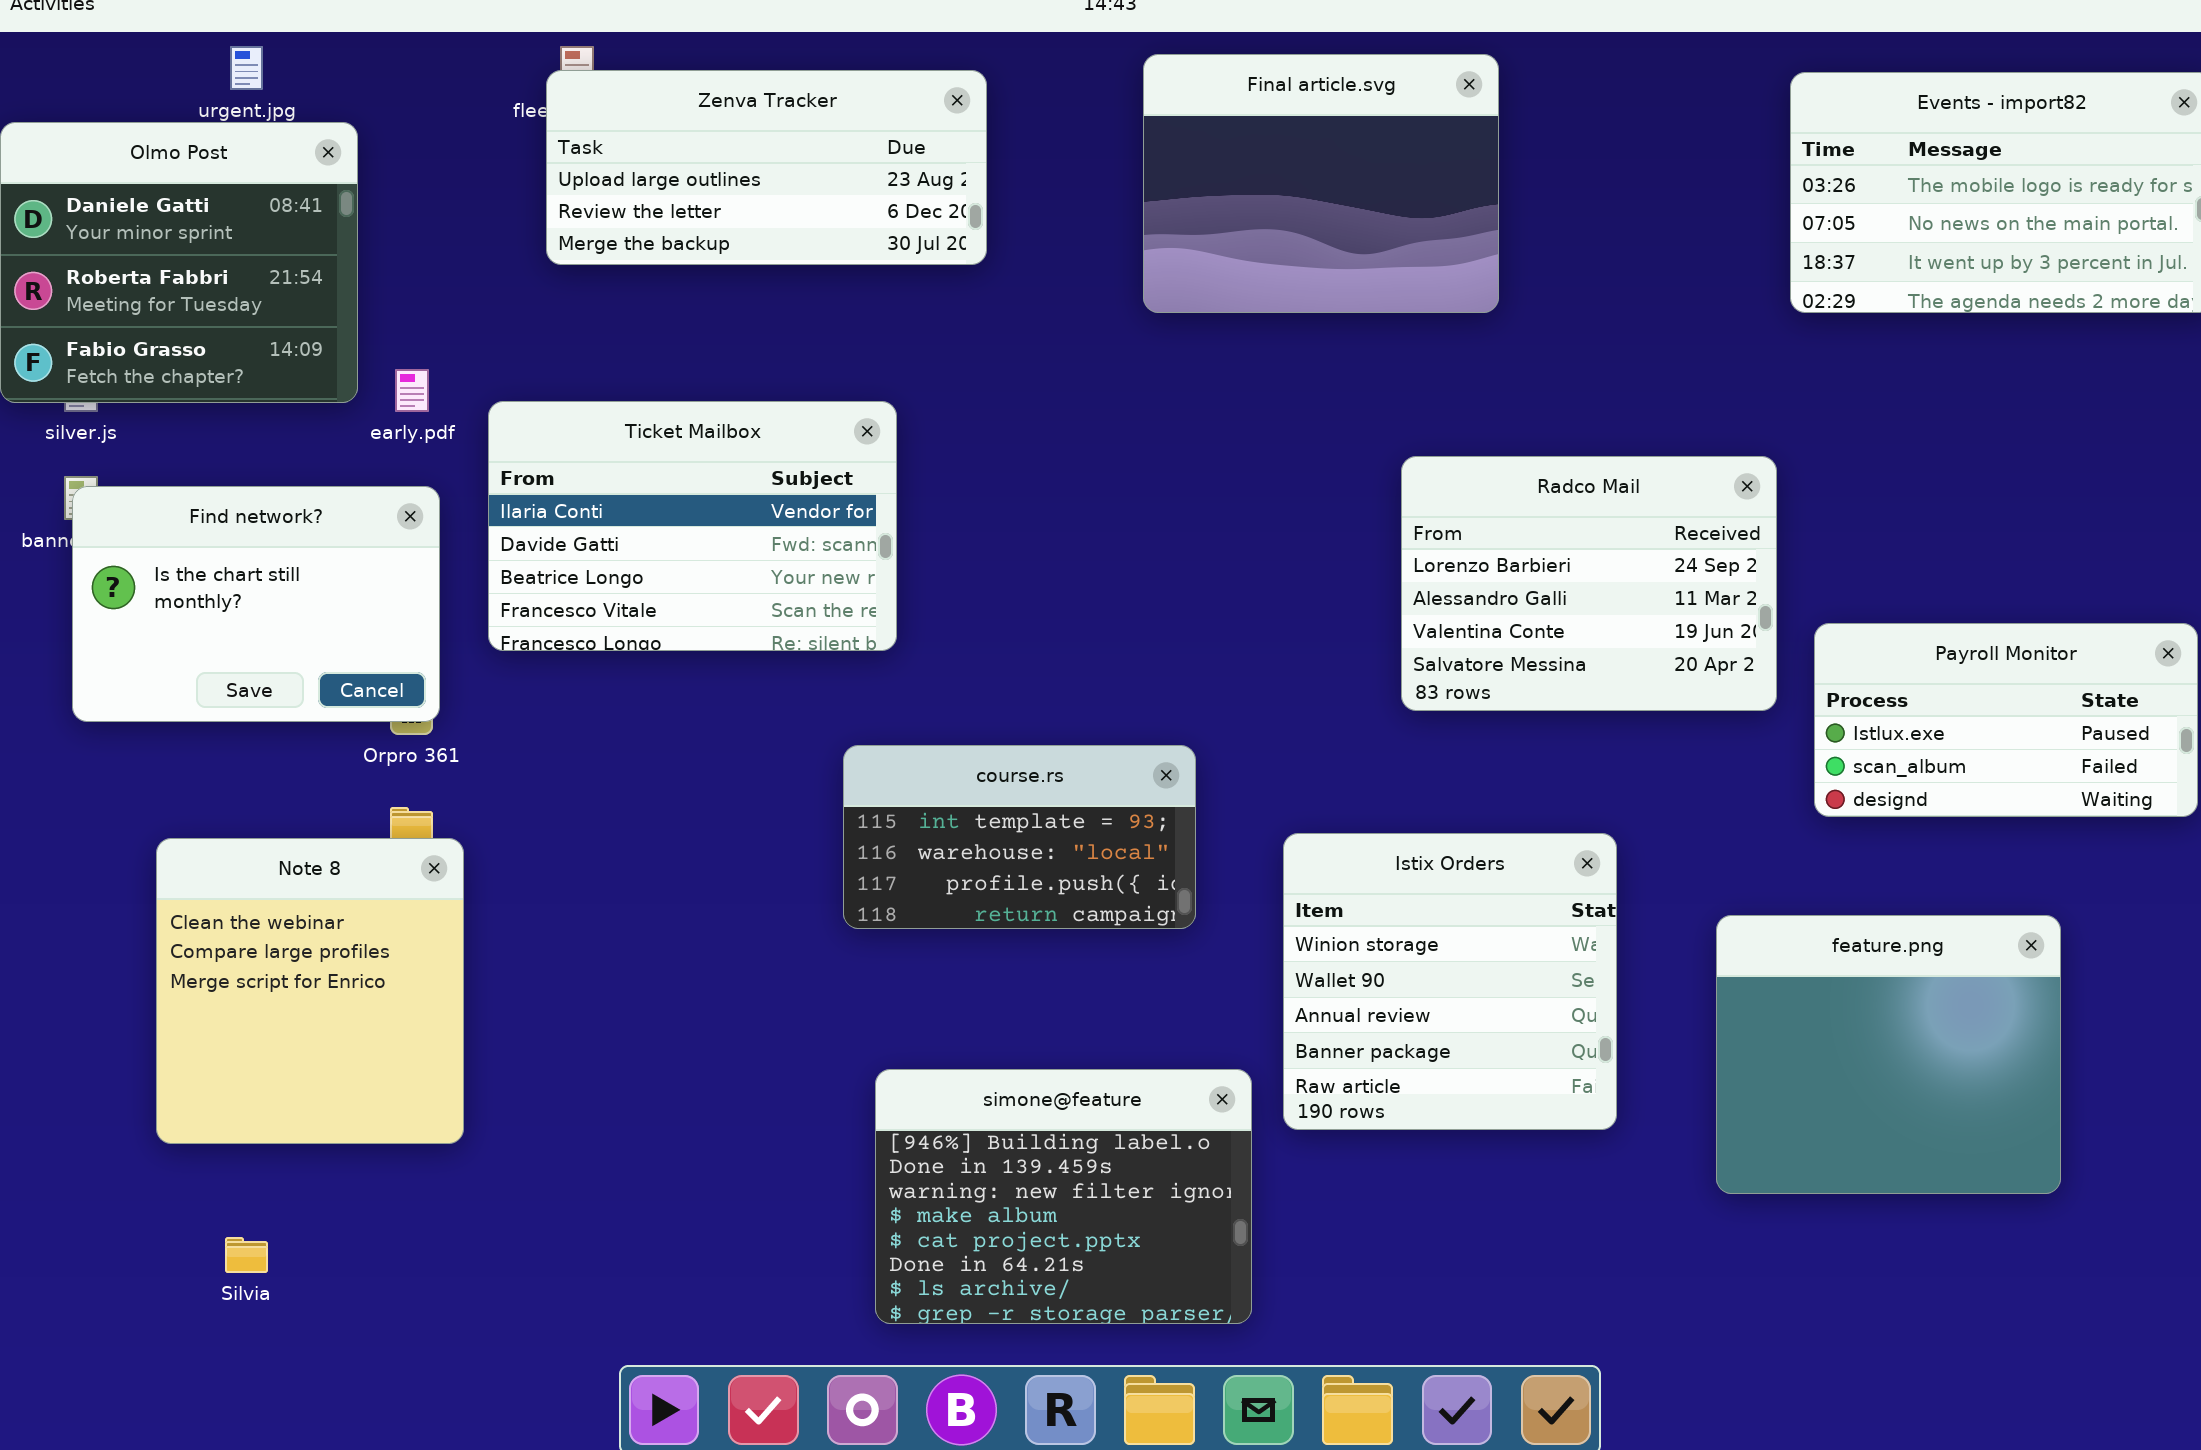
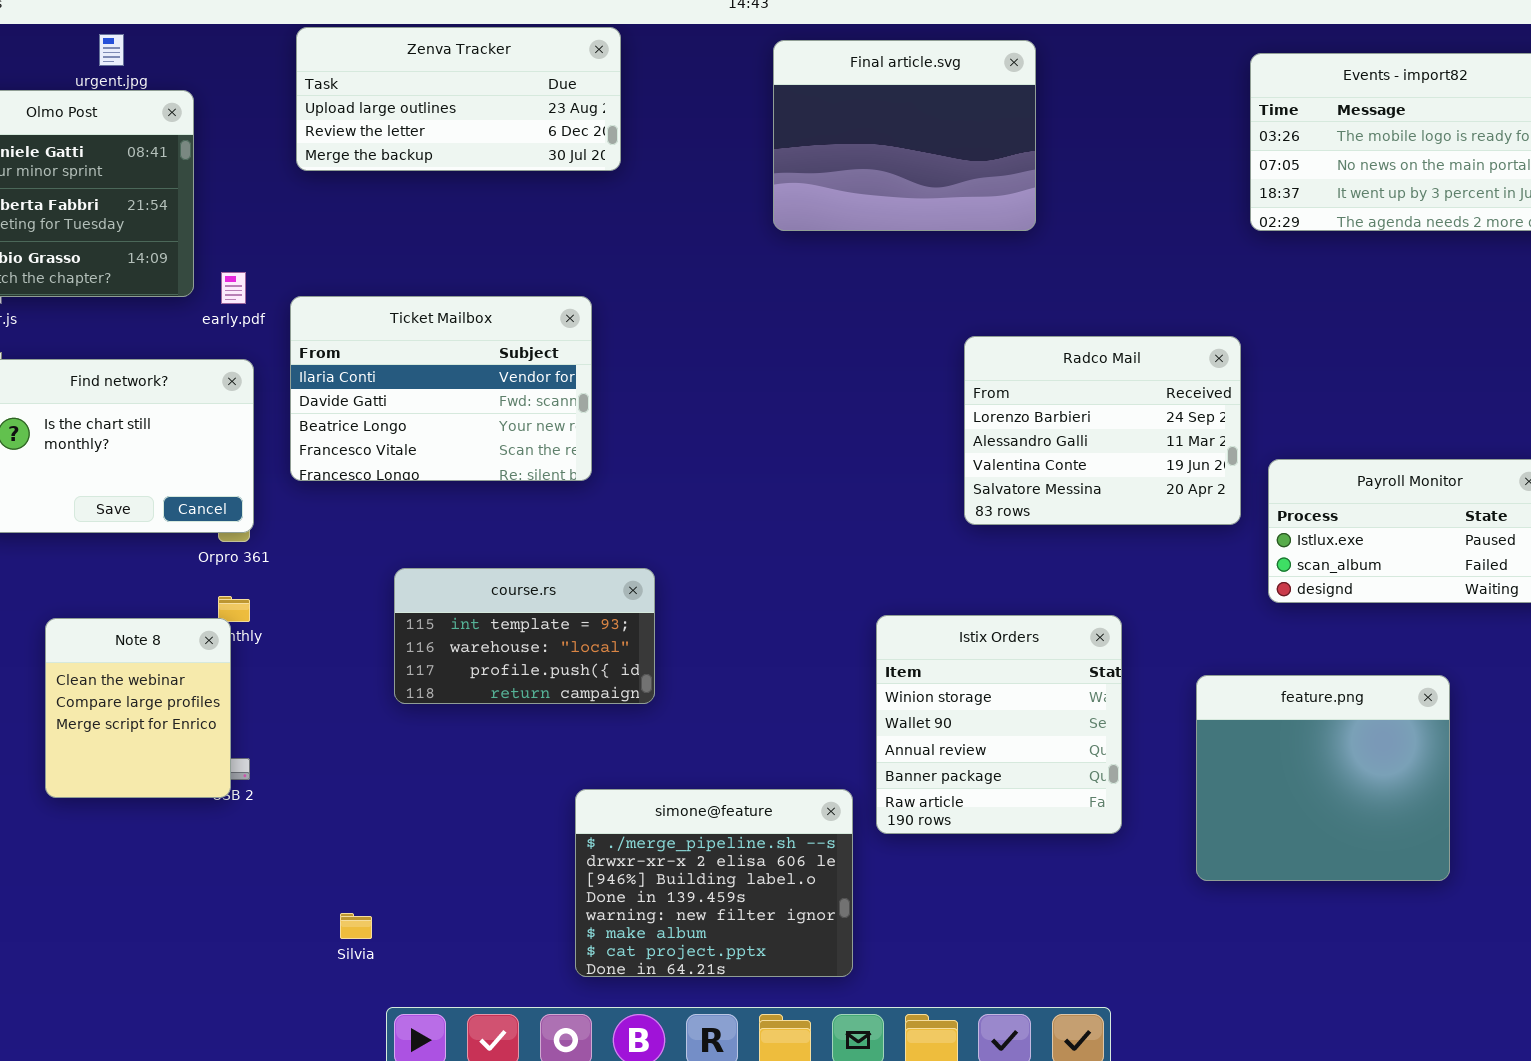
Zenva Tracker: [546,70,987,265] -> [296,27,621,171], moved
course.rs: [843,745,1196,929] -> [394,568,655,704], moved
Note 8: [156,838,464,1144] -> [45,618,231,798], resized
simone@feature: [875,1069,1252,1324] -> [575,789,853,977], scrolled up 2 rows
Silvia: [225,1237,268,1273] -> [340,913,372,939], moved

